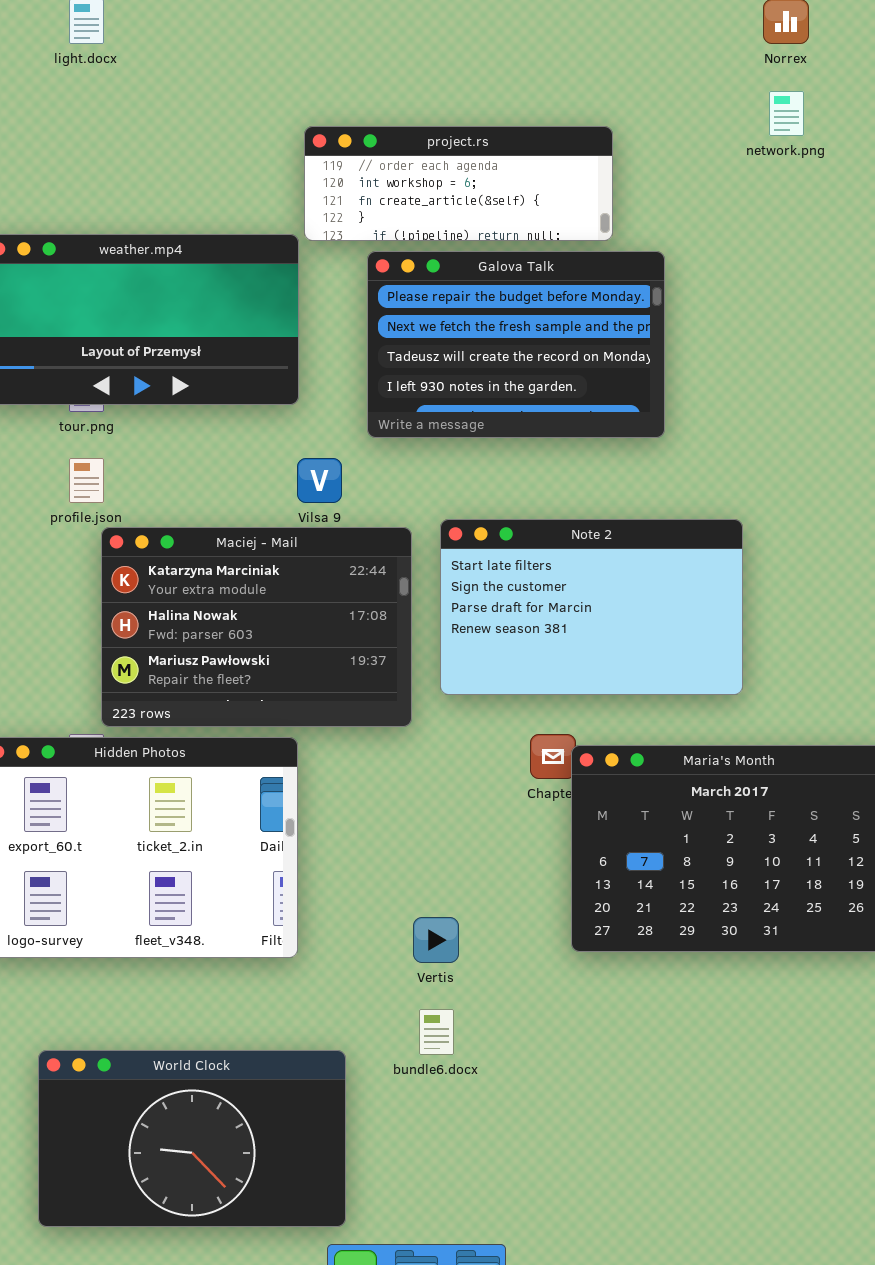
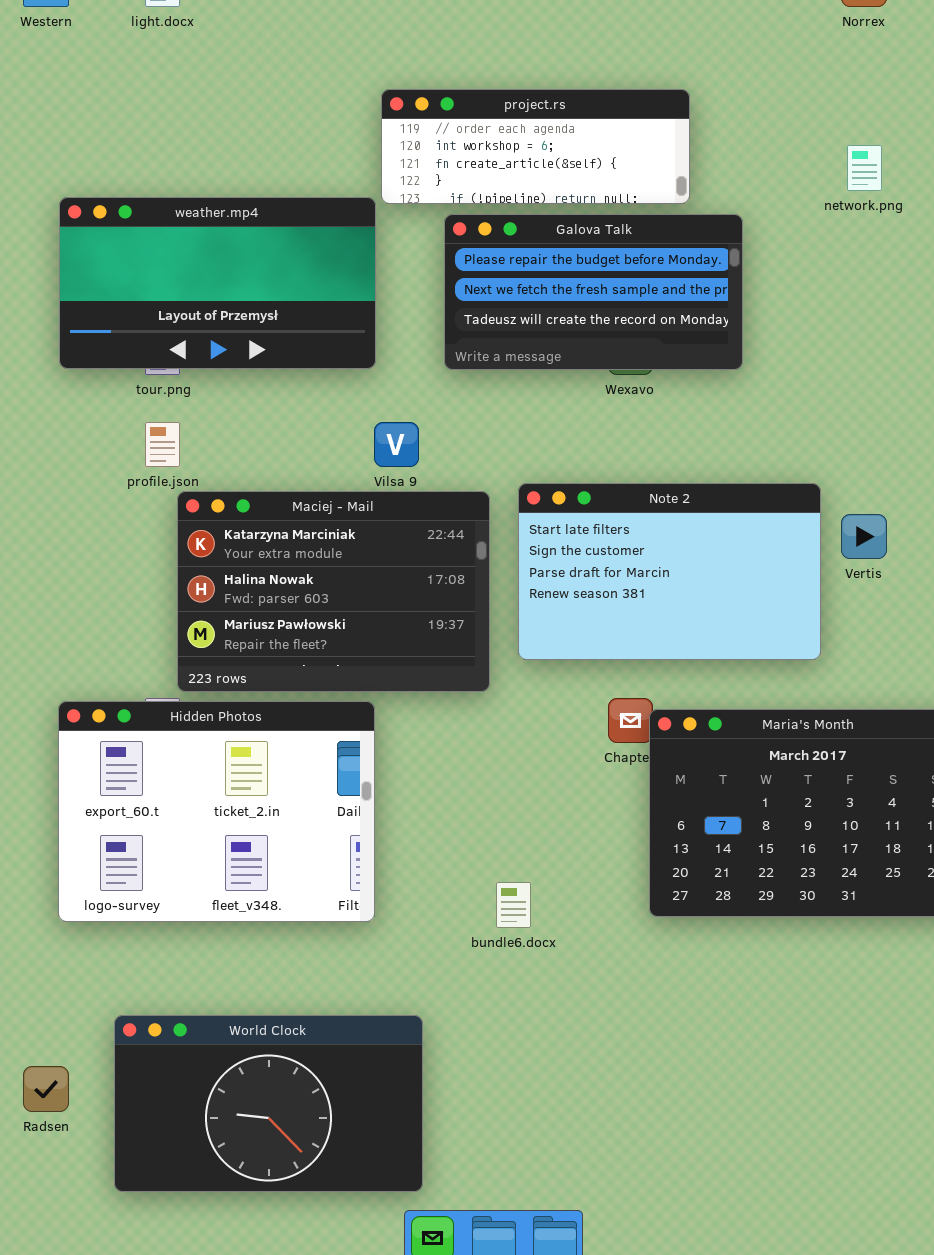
network.png: [769,91,804,136] -> [847,145,882,191], moved
Galova Talk: [367,251,665,438] -> [444,214,743,370], resized
Vertis: [413,917,459,963] -> [841,514,887,559], moved
bundle6.docx: [419,1009,454,1055] -> [496,882,531,928], moved

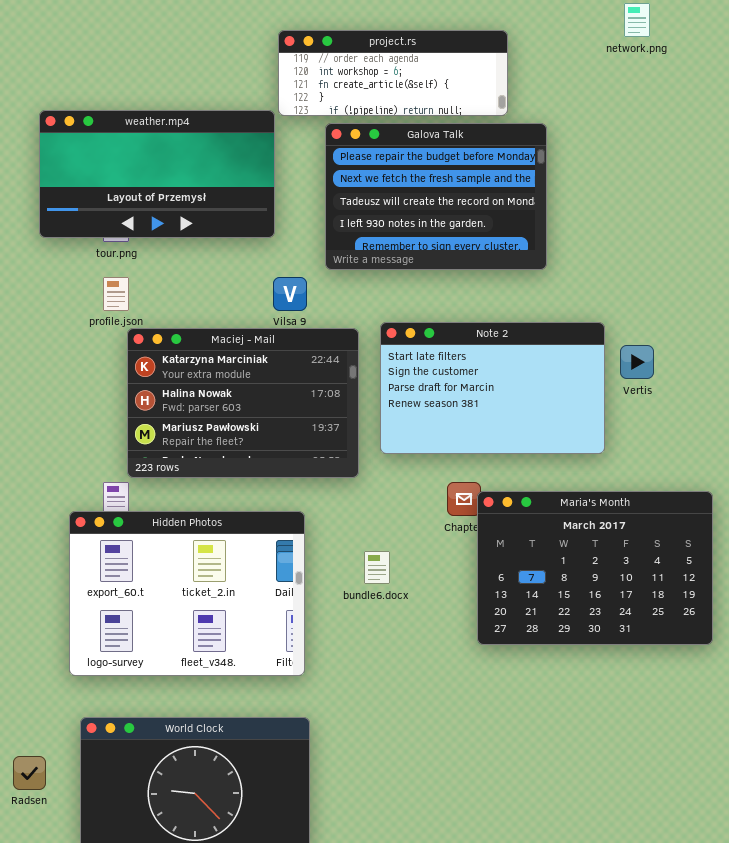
network.png: [847,145,882,191] -> [624,3,650,37], moved
Galova Talk: [444,214,743,370] -> [325,123,547,270], resized
Hidden Photos: [58,701,375,922] -> [69,511,305,676], moved
bundle6.docx: [496,882,531,928] -> [364,551,390,584], moved

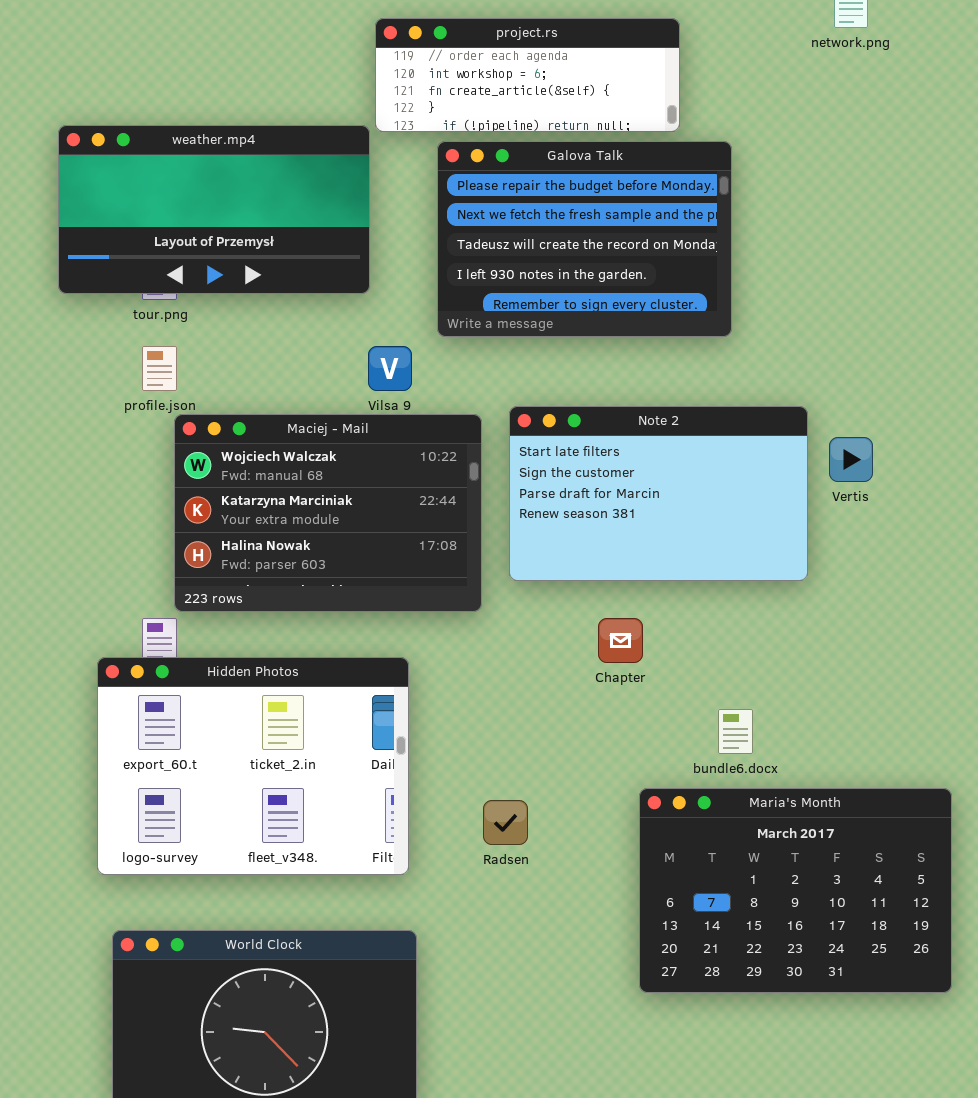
Maciej - Mail: [127,328,359,478] -> [174,414,482,612], scrolled up 1 row
Maria's Month: [477,491,713,645] -> [639,788,952,993], moved
bundle6.docx: [364,551,390,584] -> [718,709,753,754], moved
Radsen: [13,756,46,790] -> [483,800,528,845], moved

